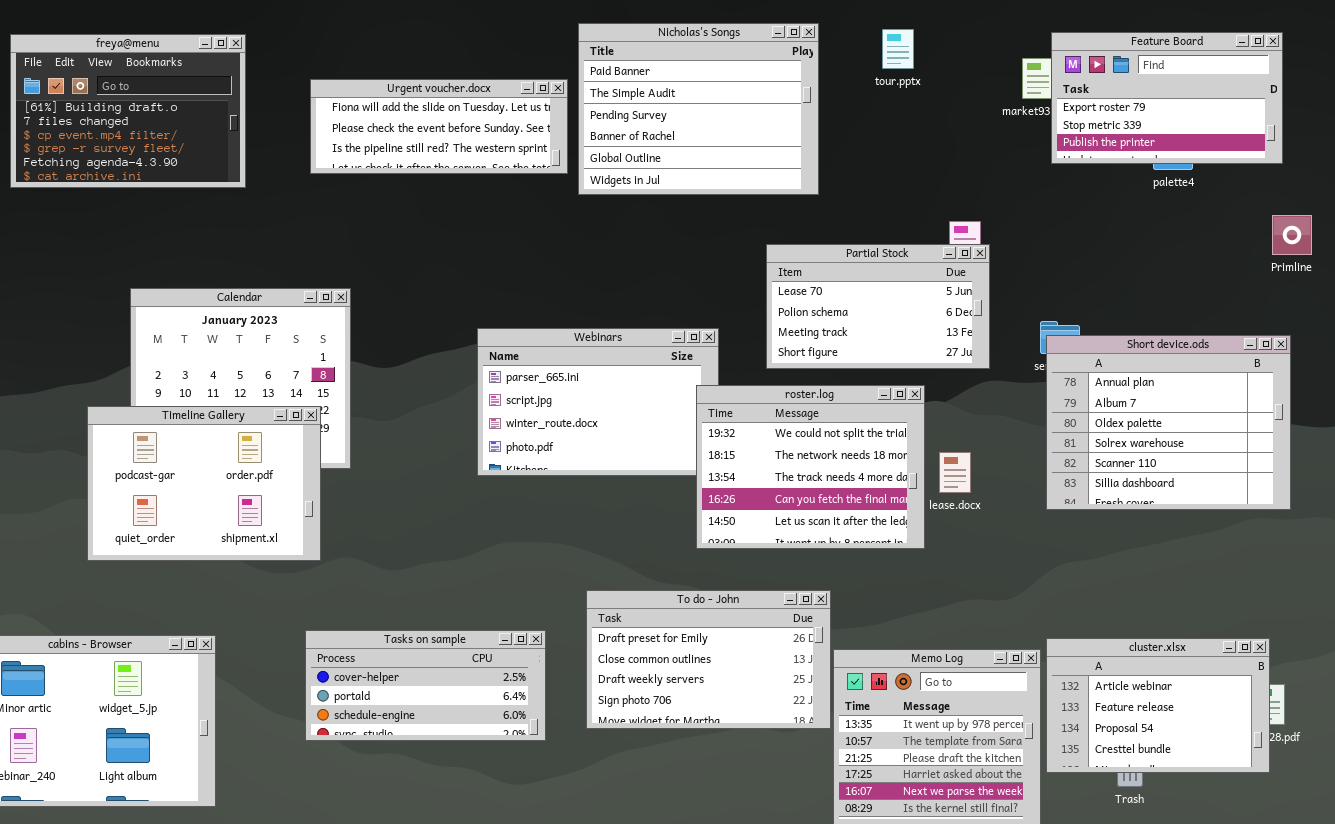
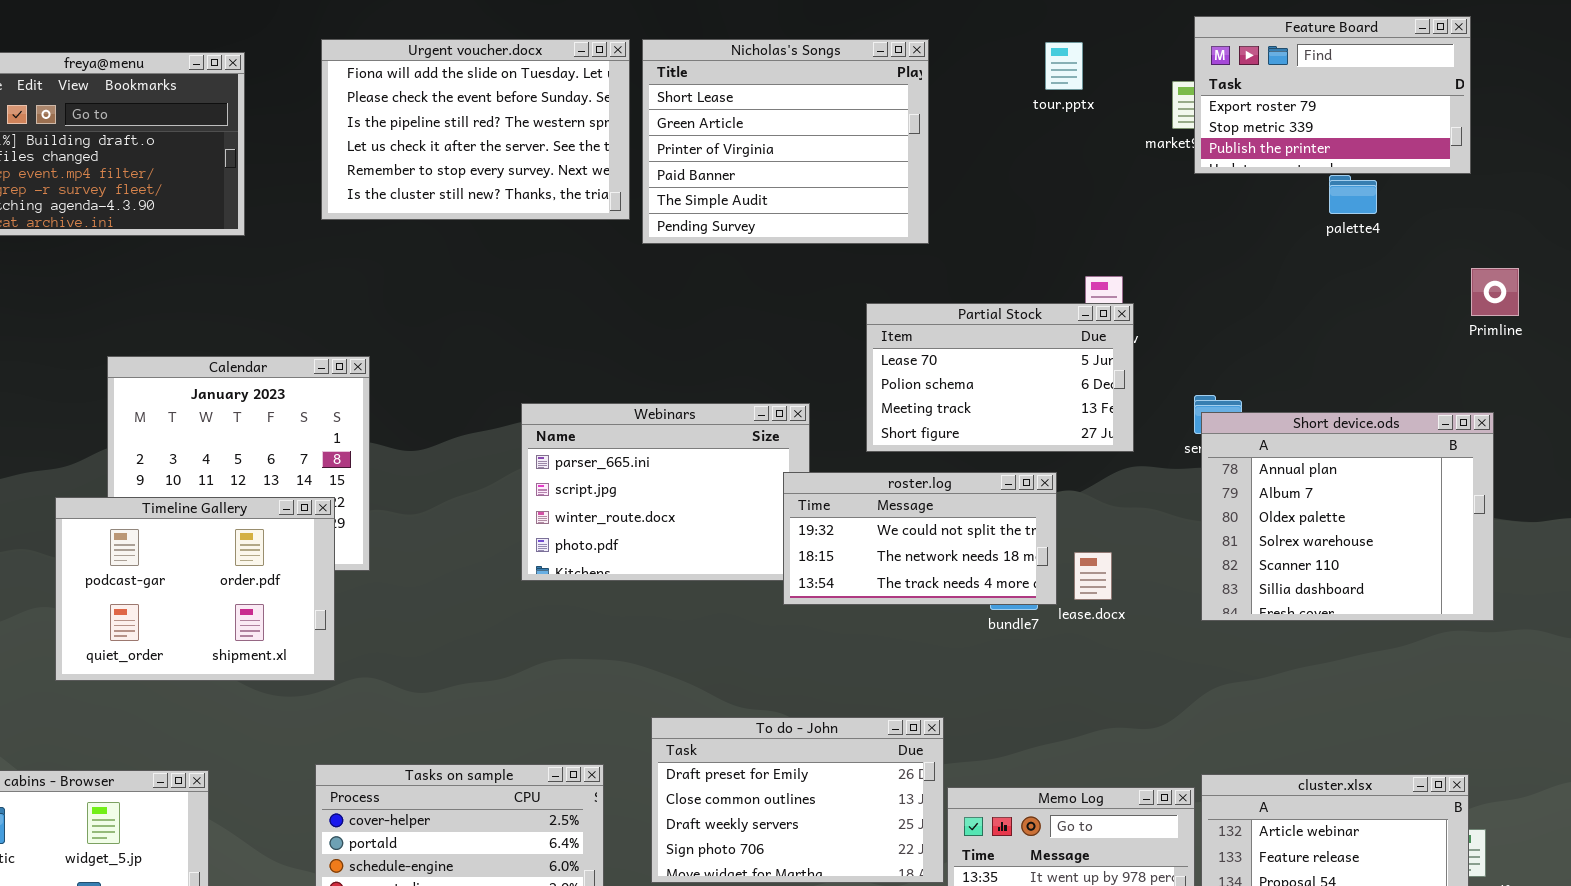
Nicholas's Songs: [578,23,819,195] -> [642,39,929,244], scrolled up 3 rows
tour.pptx: [882,29,914,69] -> [1045,42,1083,90], moved
Feature Board: [1051,32,1283,164] -> [1194,16,1471,174], moved
Urgent voucher.docx: [310,79,568,174] -> [321,39,630,220], resized
roster.log: [696,385,925,549] -> [783,472,1057,605], resized

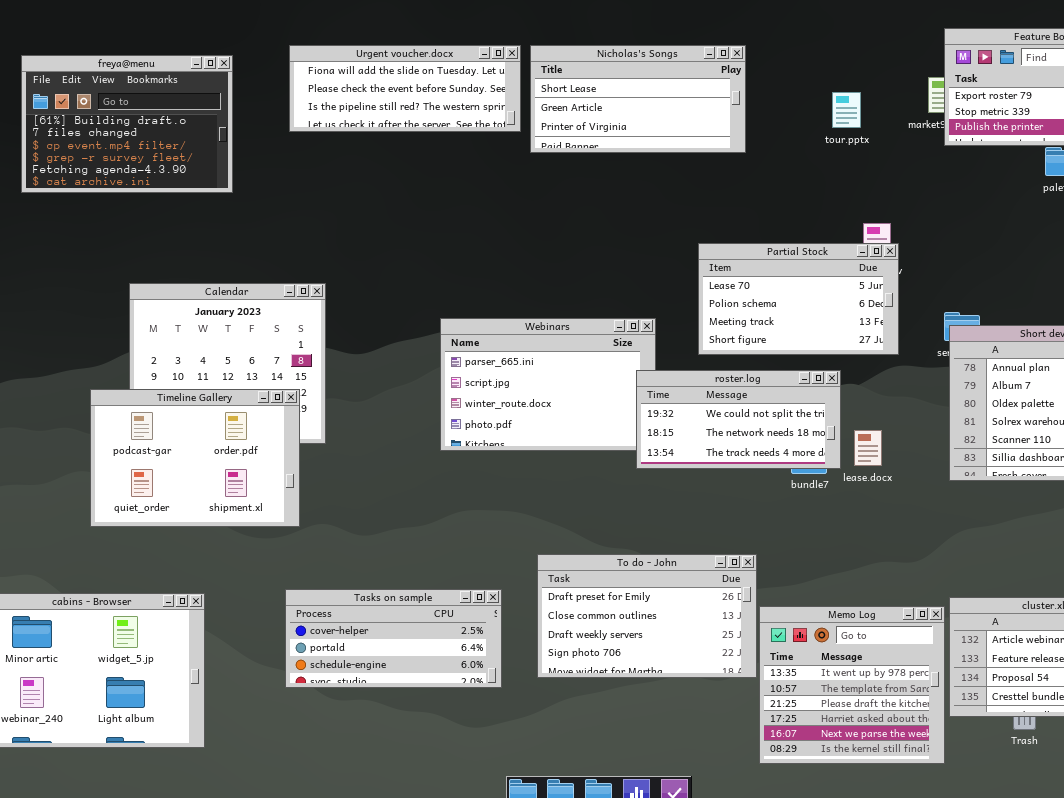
Urgent voucher.docx: [321,39,630,220] -> [289,45,521,132], resized
Nicholas's Songs: [642,39,929,244] -> [530,45,746,153], resized
tour.pptx: [1045,42,1083,90] -> [832,92,861,128], moved

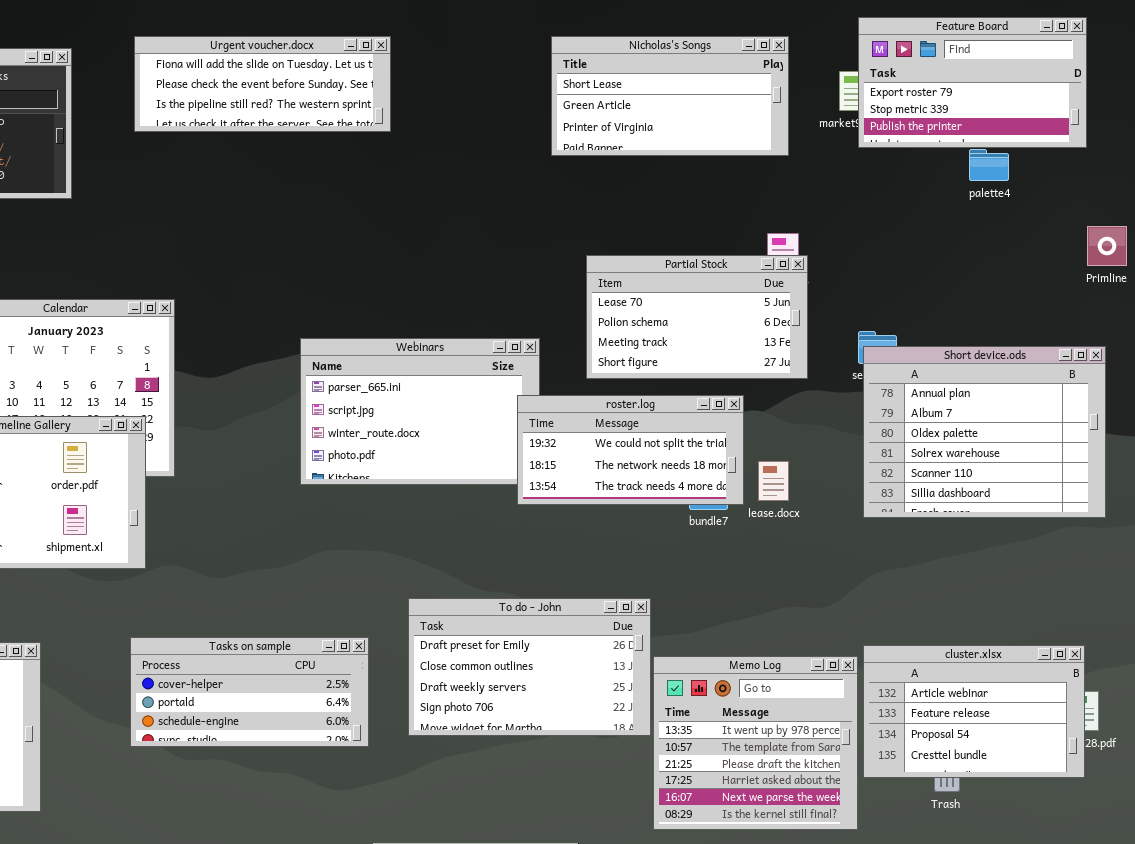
Nicholas's Songs: [530,45,746,153] -> [551,36,789,156], moved

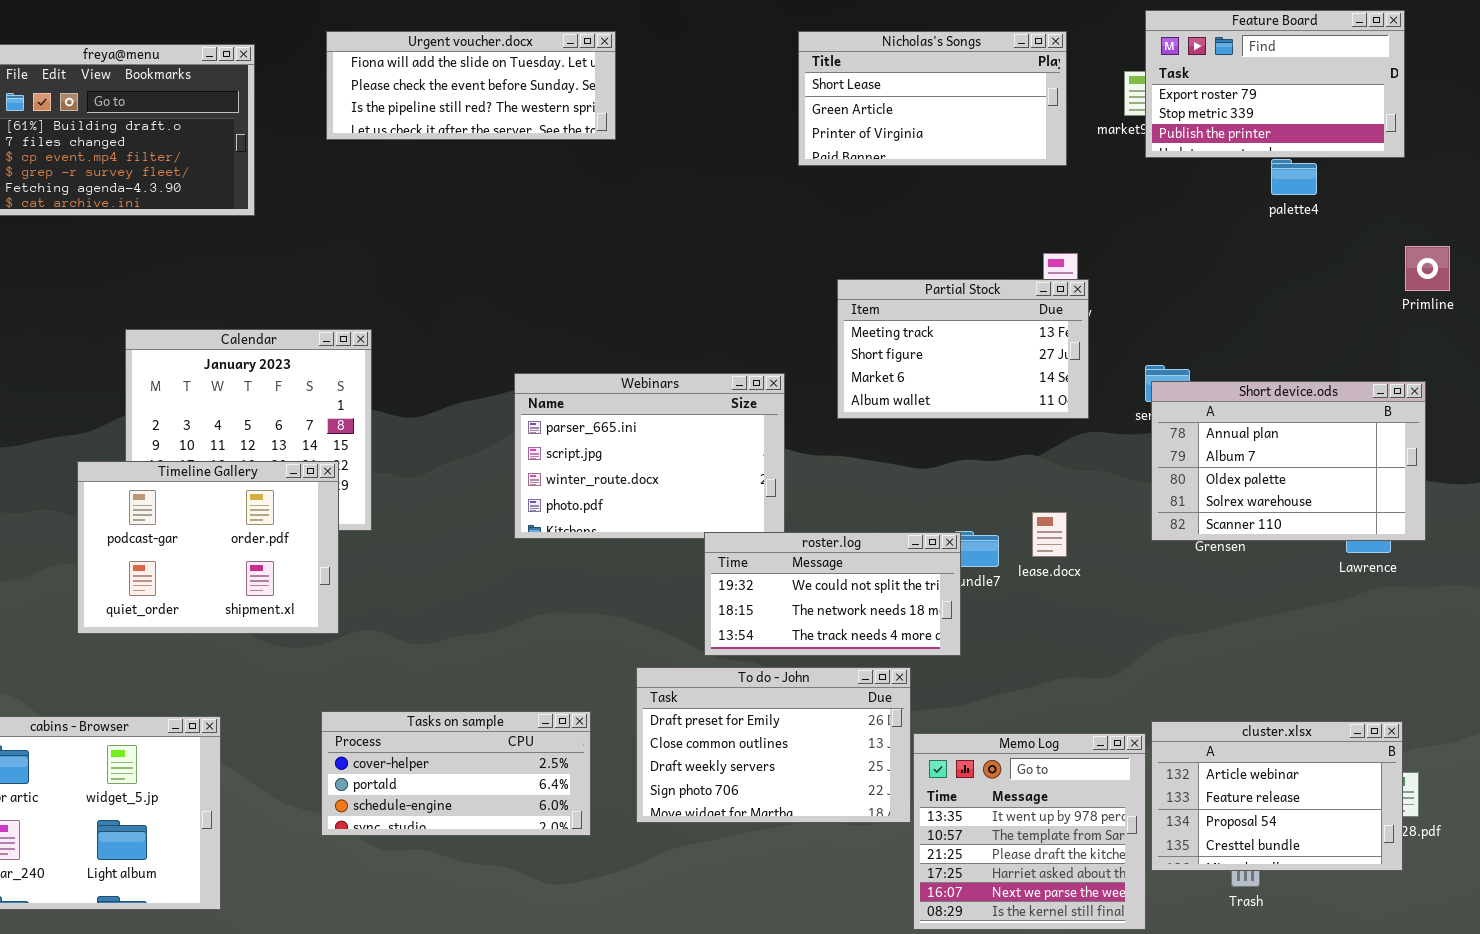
Partial Stock: [586,255,808,379] -> [837,279,1089,419], scrolled down 2 rows
Short device.ods: [863,346,1106,518] -> [1151,381,1426,541], resized
roster.log: [517,395,744,505] -> [704,532,961,656], moved

